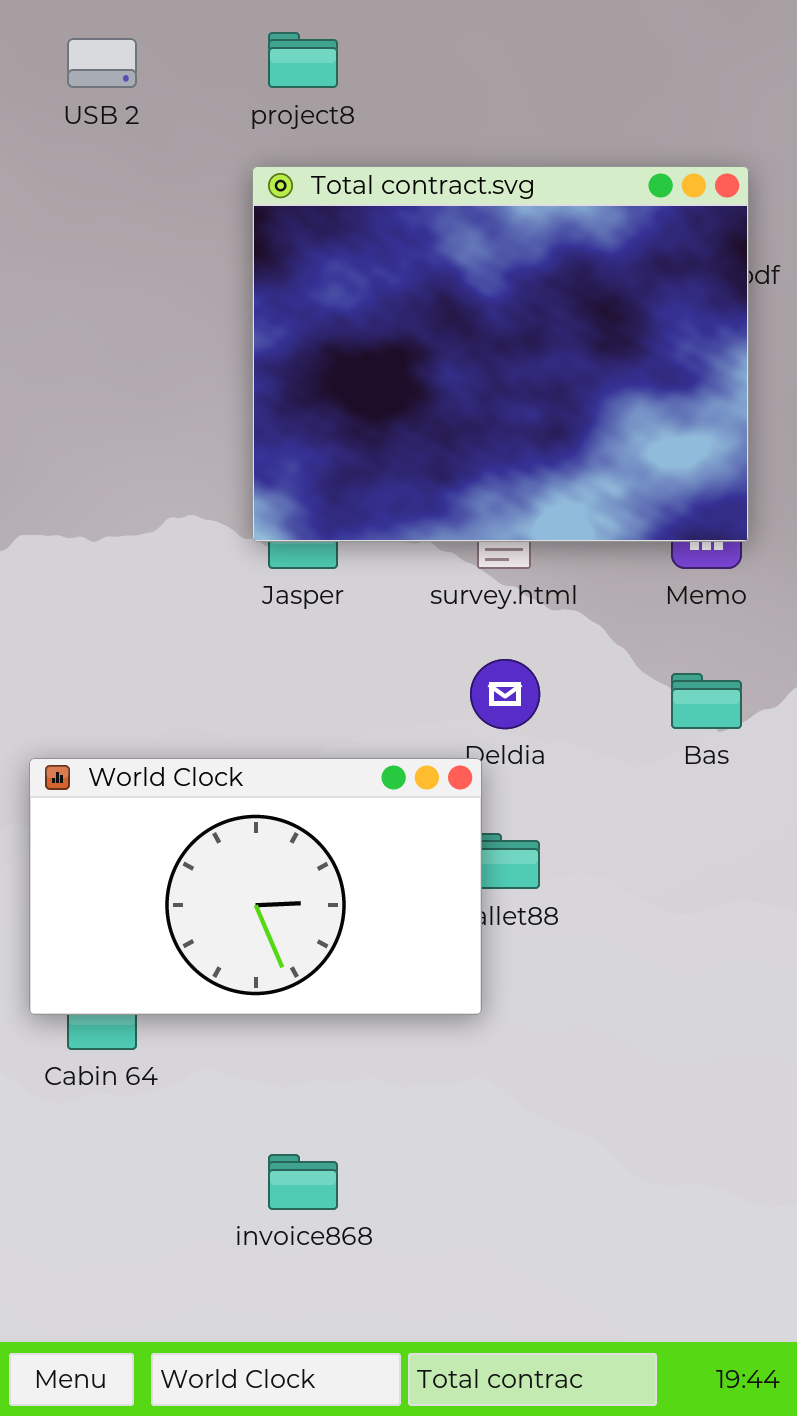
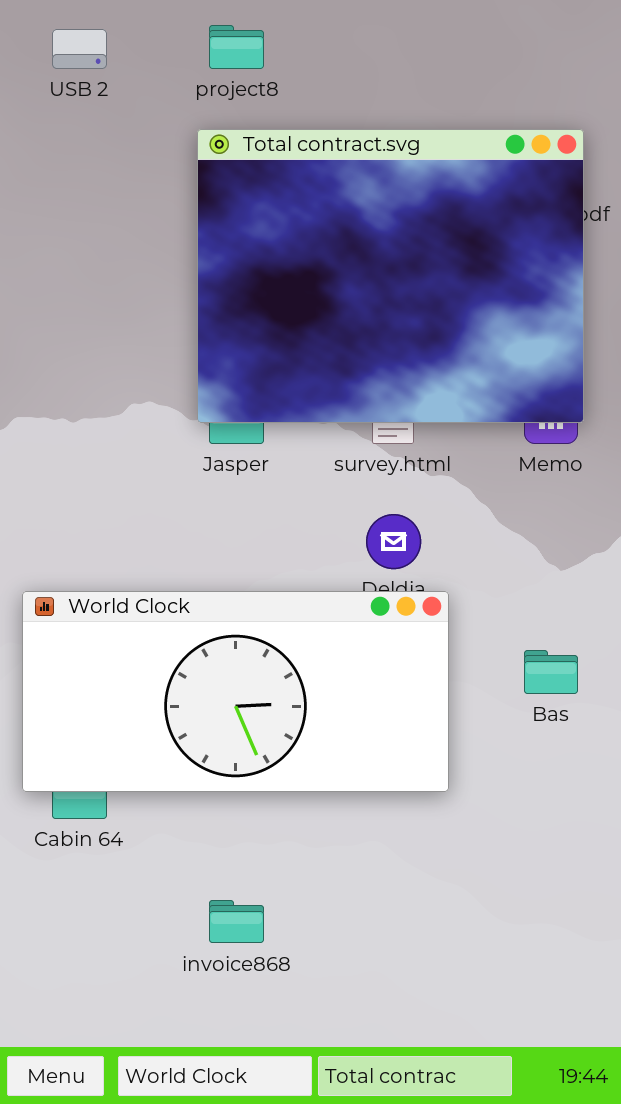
Bas: [671,673,742,729] -> [524,650,578,694], moved
World Clock: [29,758,482,1015] -> [22,591,449,792], resized

